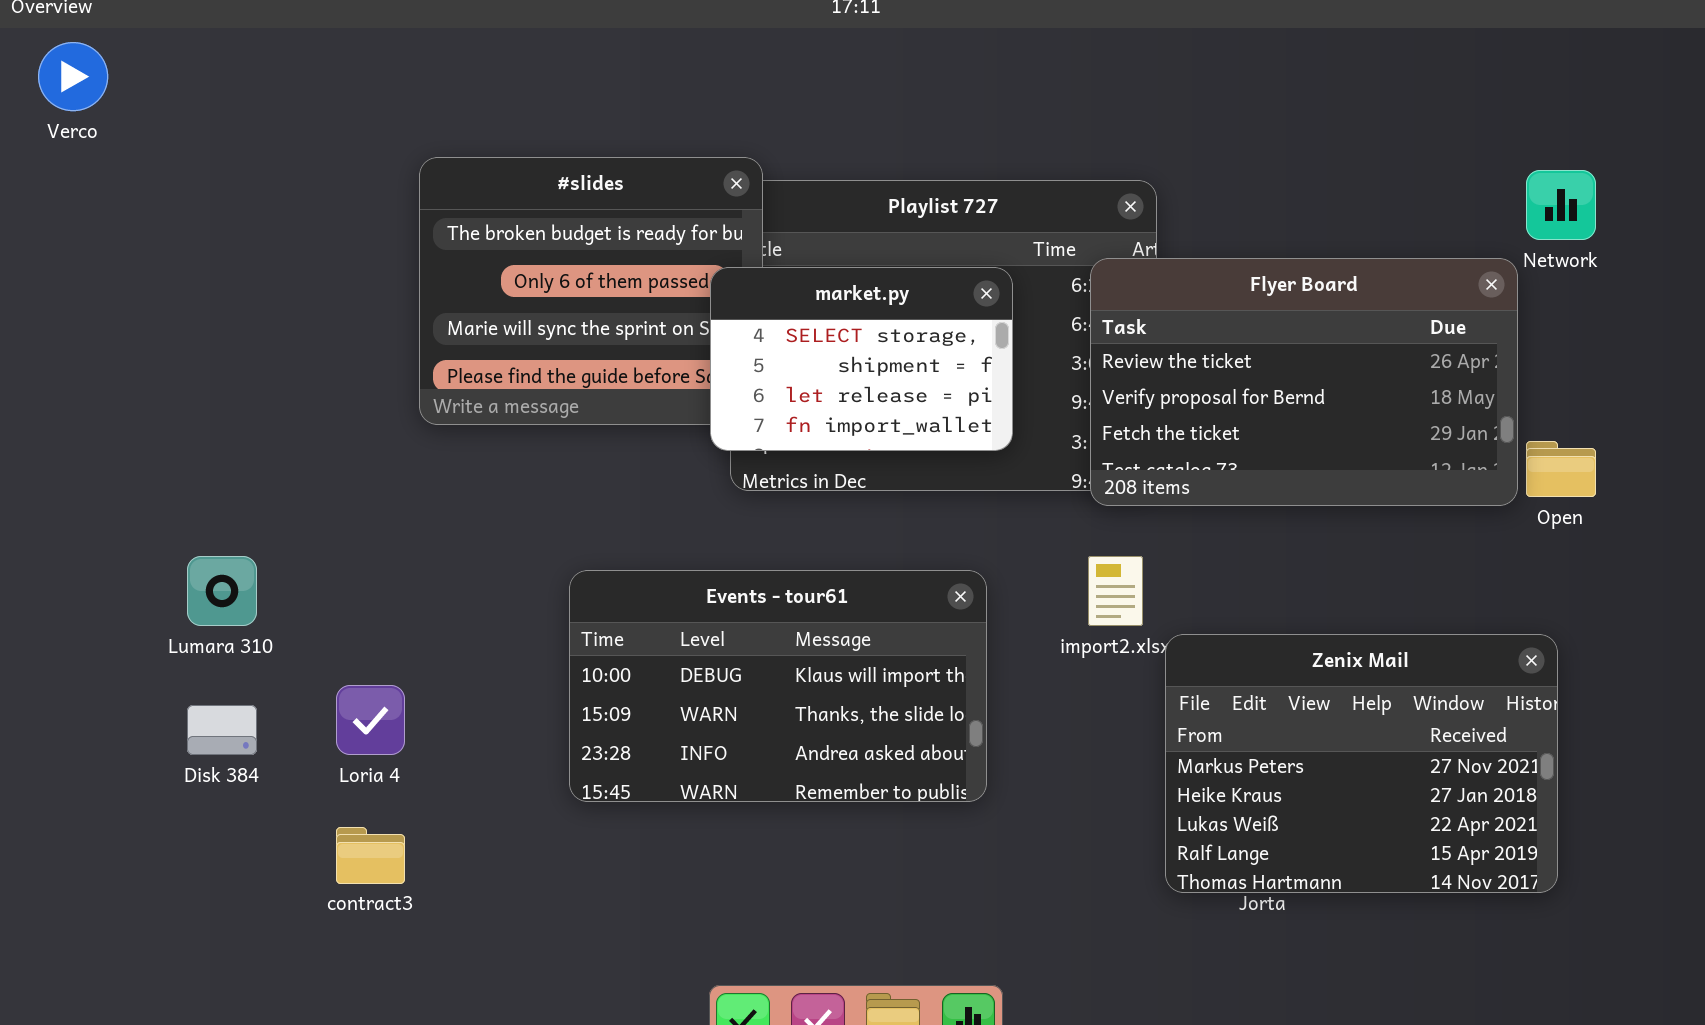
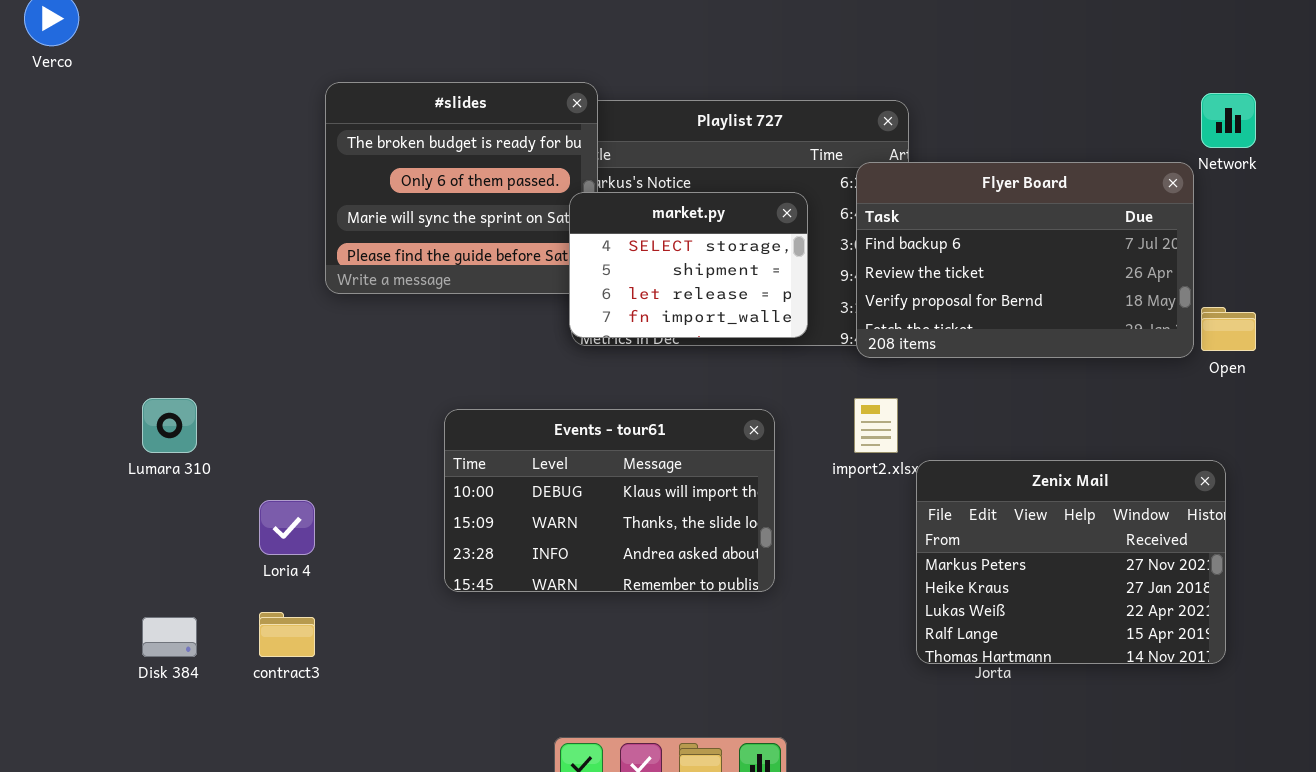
Flyer Board: [1090,258,1518,506] -> [856,162,1194,358], scrolled up 1 row
market.py: [710,267,1013,451] -> [569,192,808,338], moved
Disk 384: [187,705,257,755] -> [142,617,197,657], moved

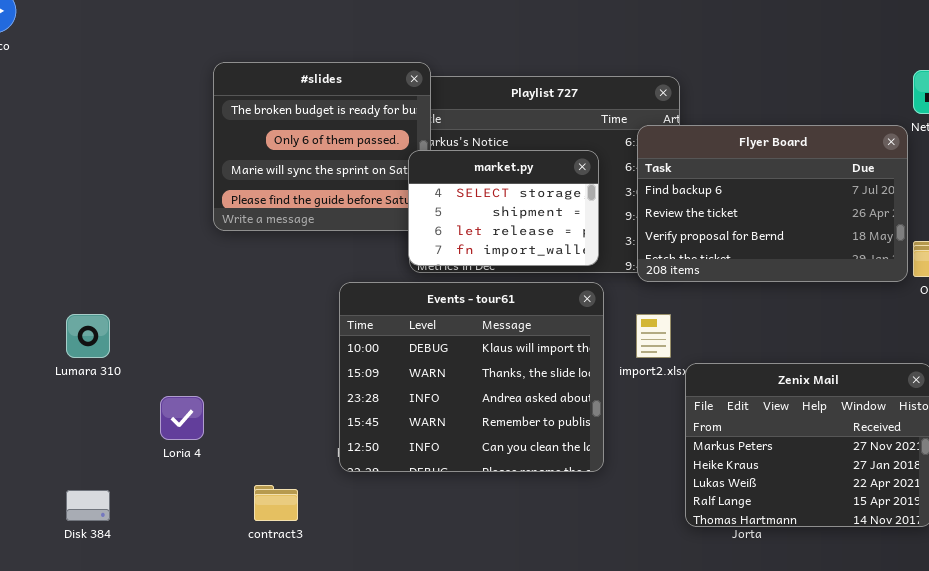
Events - tour61: [444,409,775,592] -> [339,282,604,472], moved, resized
contract3: [259,612,315,657] -> [254,485,298,521], moved

